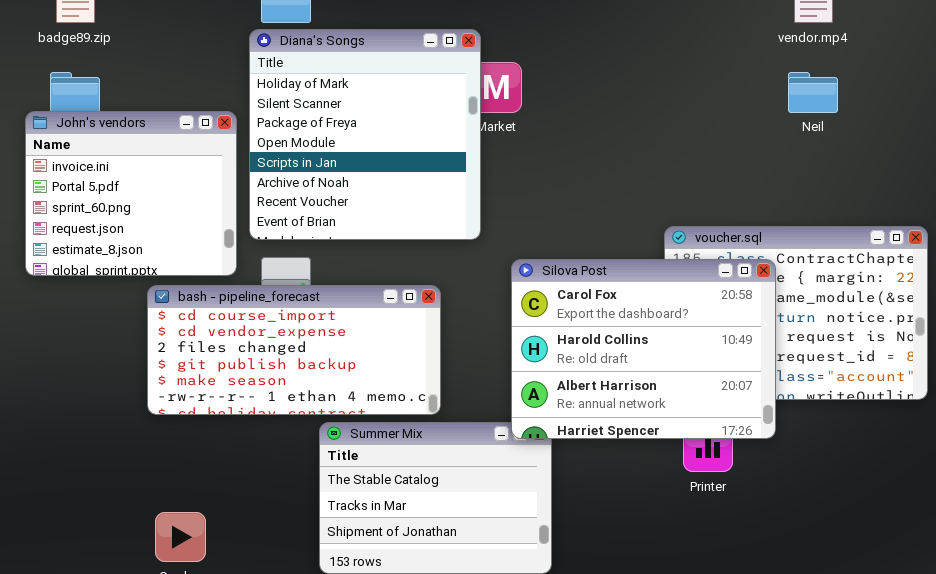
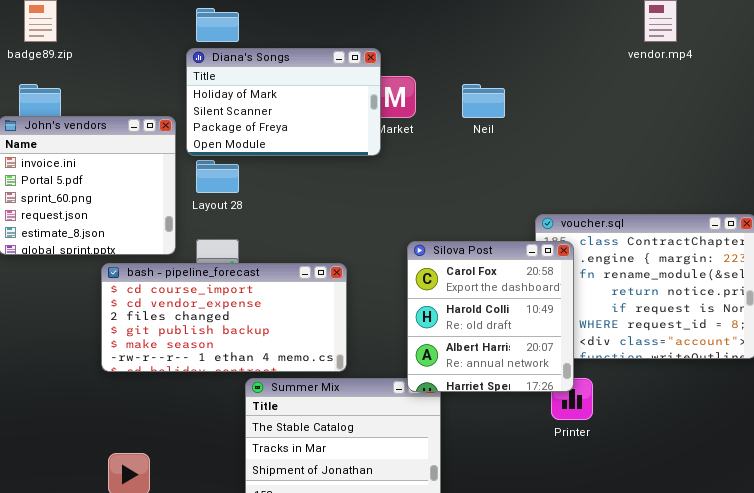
Diana's Songs: [249,29,481,240] -> [186,48,381,156], resized
Neil: [788,72,838,113] -> [462,84,505,118], moved
Silova Post: [511,259,776,439] -> [407,241,574,392], resized

